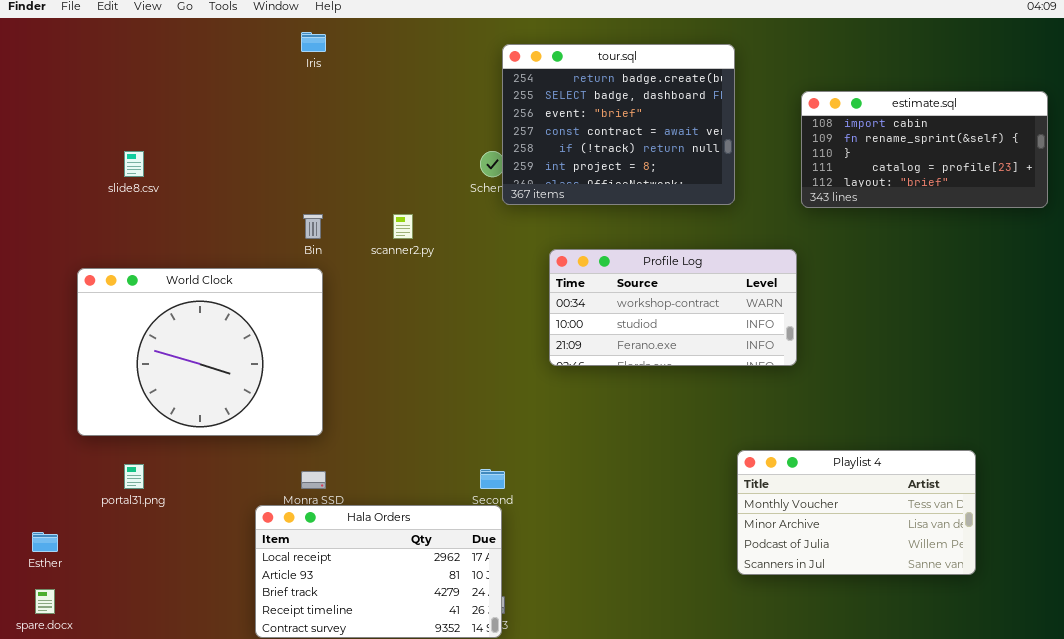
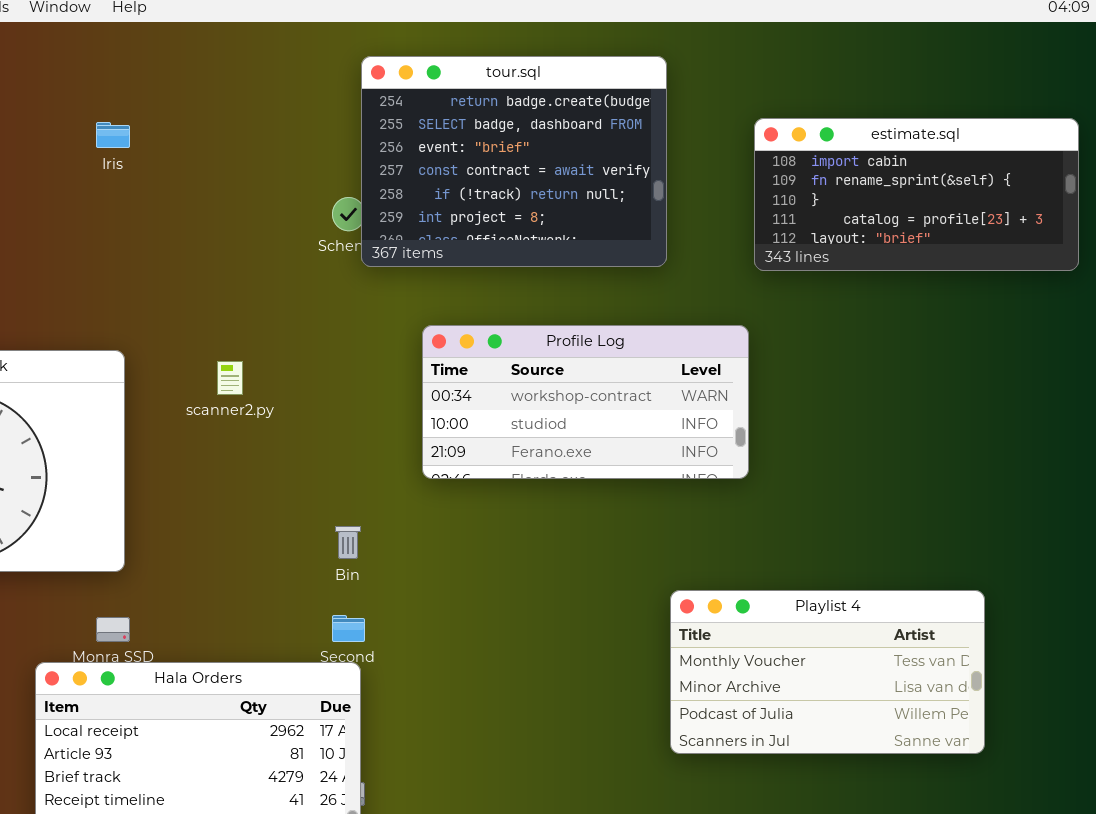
Iris: [301,32,326,52] -> [96,122,130,148], moved
Bin: [303,214,323,239] -> [335,526,361,559], moved
scanner2.py: [393,214,413,239] -> [217,361,243,395], moved

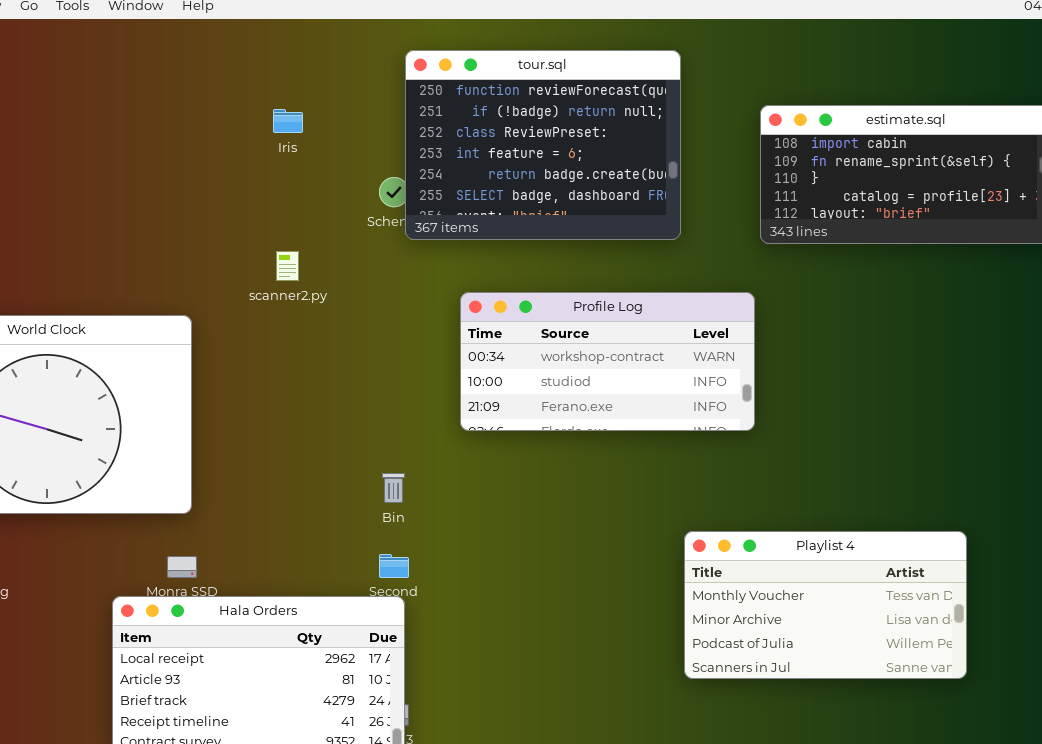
tour.sql: [361,56,667,267] -> [405,50,681,240], scrolled up 4 rows
Iris: [96,122,130,148] -> [273,109,303,133], moved
scanner2.py: [217,361,243,395] -> [276,251,299,281], moved

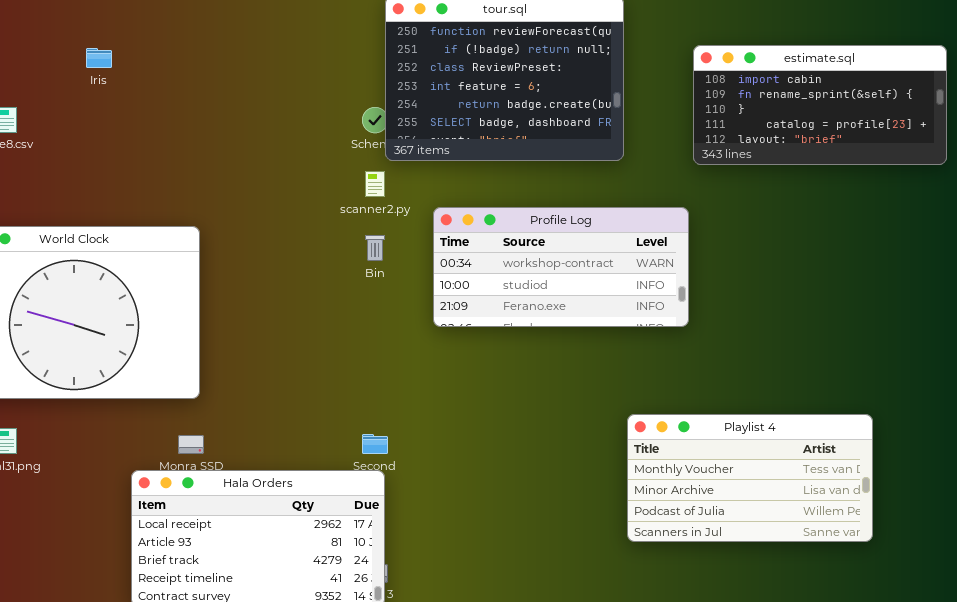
Iris: [273,109,303,133] -> [86,48,112,68], moved
scanner2.py: [276,251,299,281] -> [365,171,385,197], moved
Bin: [382,473,405,503] -> [365,235,385,261], moved

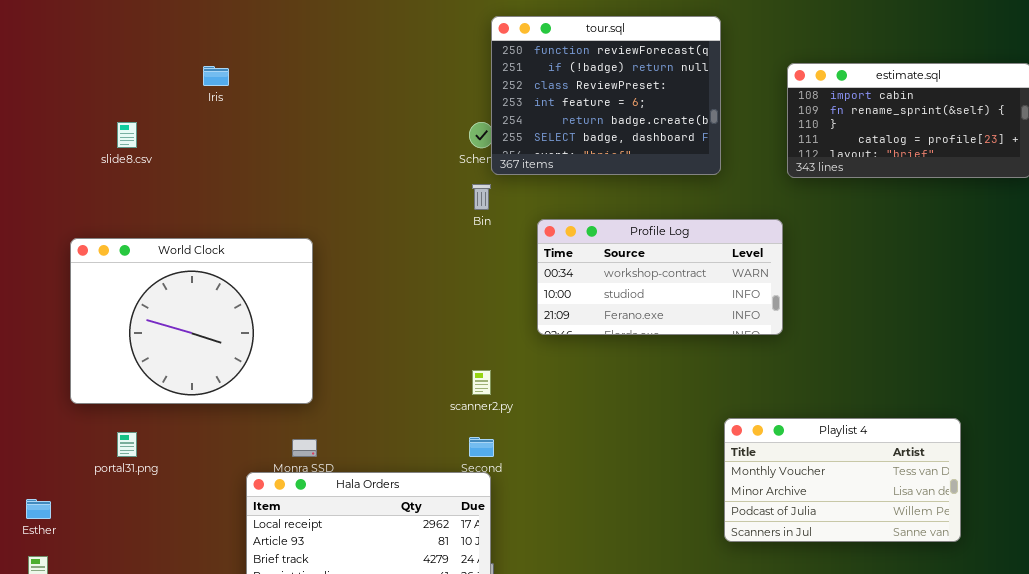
scanner2.py: [365,171,385,197] -> [472,370,491,395], moved
Bin: [365,235,385,261] -> [472,184,491,210], moved

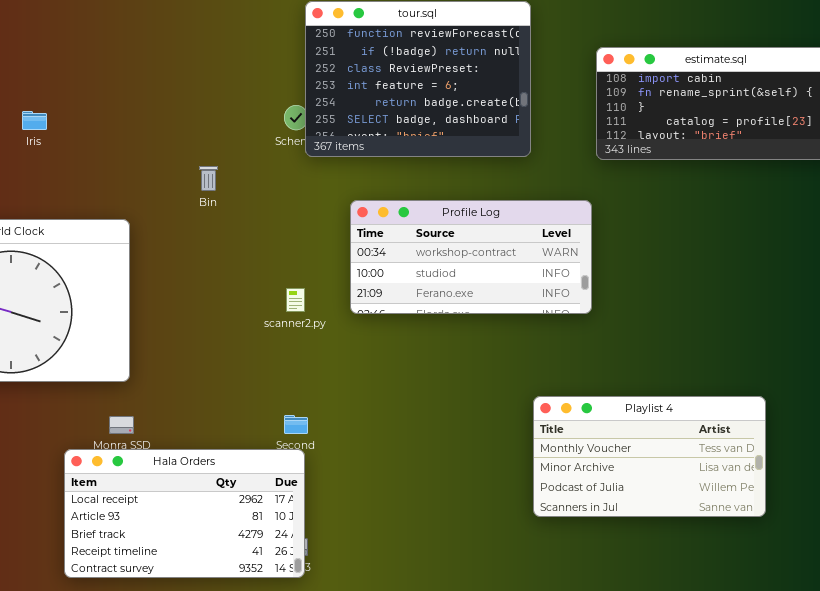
Iris: [203,66,229,86] -> [22,111,47,130], moved
Bin: [472,184,491,210] -> [199,166,218,191], moved
scanner2.py: [472,370,491,395] -> [286,288,305,312], moved

